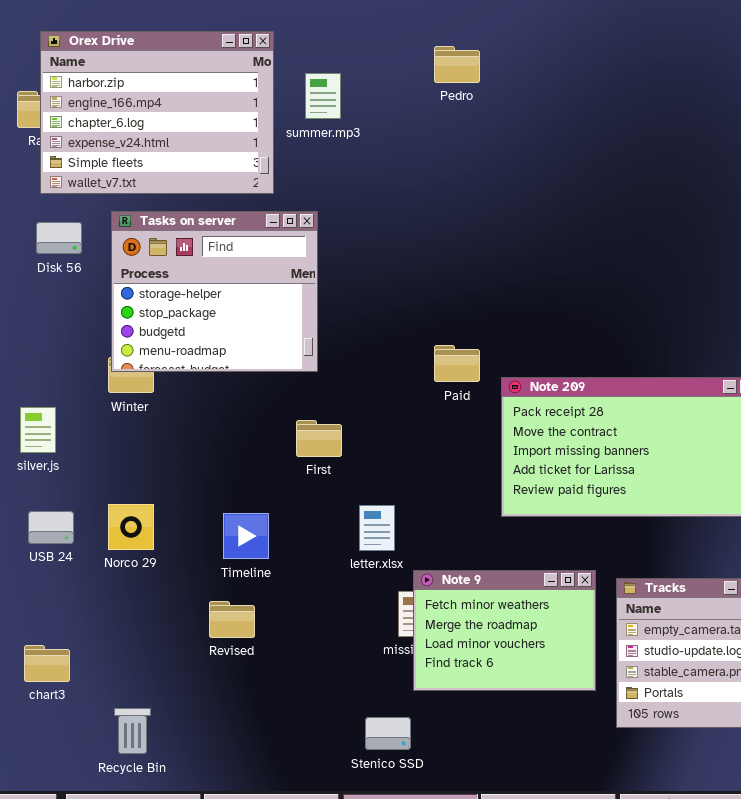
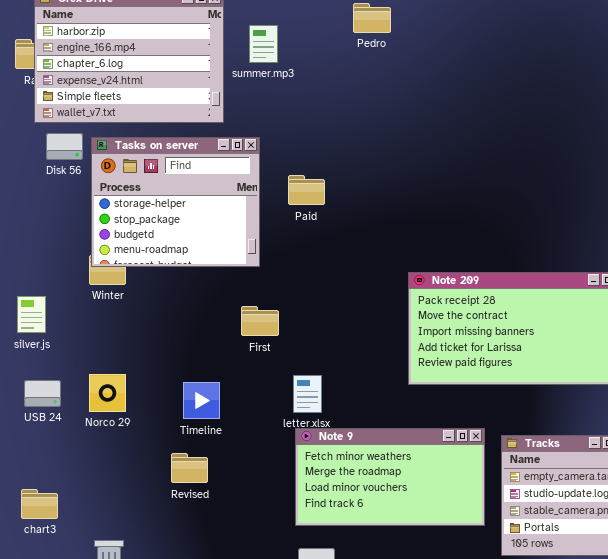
Disk 56: [36,222,82,254] -> [46,133,83,160], moved
Paid: [434,345,480,382] -> [288,175,325,205], moved
Note 9: [413,570,596,691] -> [295,428,485,526], resized

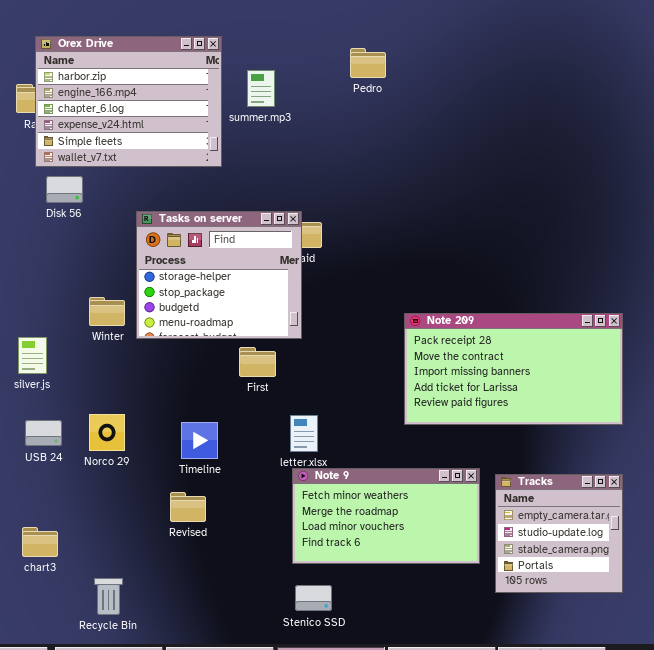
Tasks on server: [91,137,260,267] -> [136,211,302,339], moved

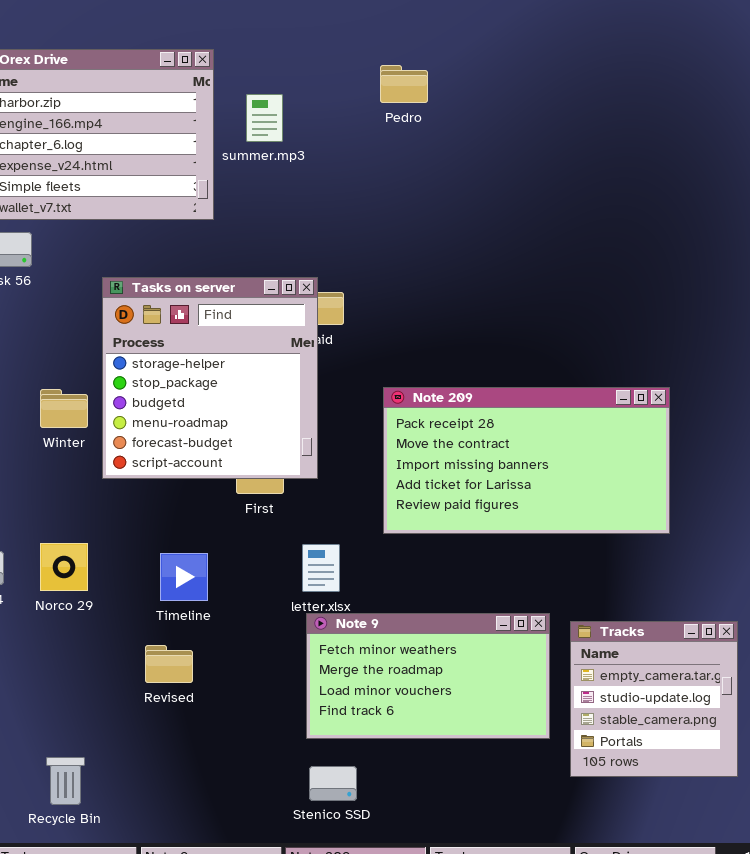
Tasks on server: [136,211,302,339] -> [102,277,318,479], resized
Note 209: [404,313,623,425] -> [383,387,670,534], moved

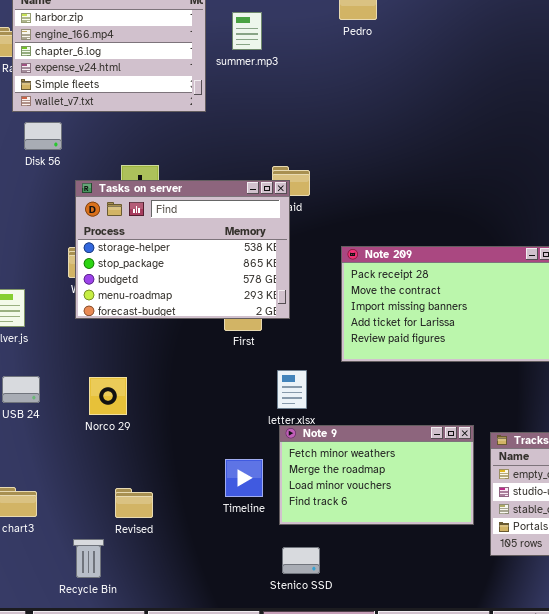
Tasks on server: [102,277,318,479] -> [75,180,290,319], resized
Norco 29: [40,543,88,591] -> [89,377,127,415], moved
Timeline: [160,553,208,601] -> [225,459,263,497], moved
Revised: [145,645,193,683] -> [115,488,153,518], moved

